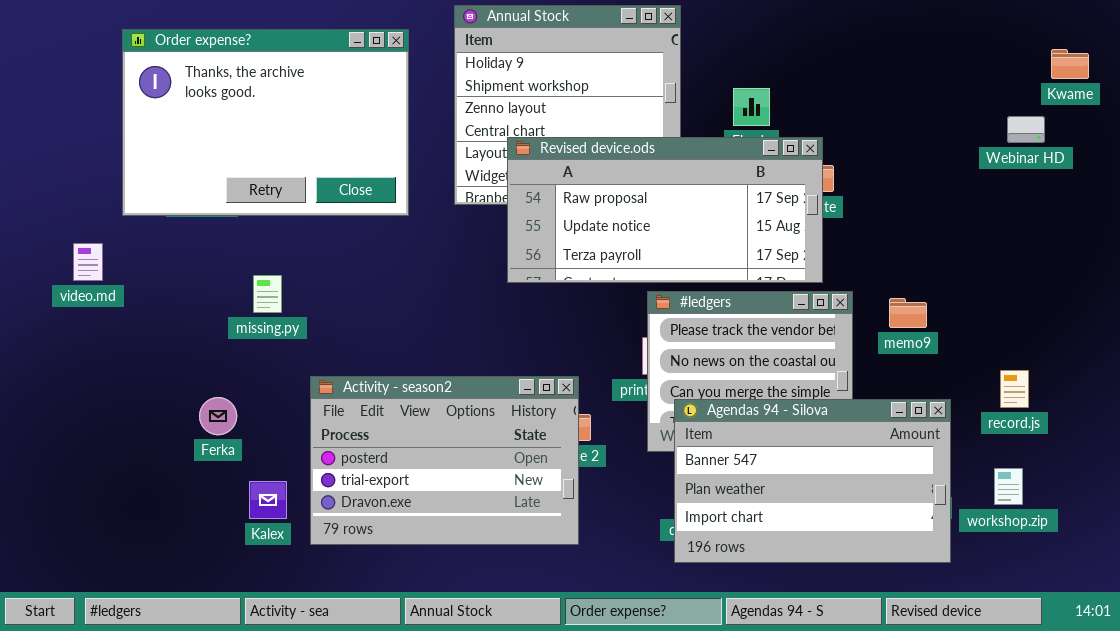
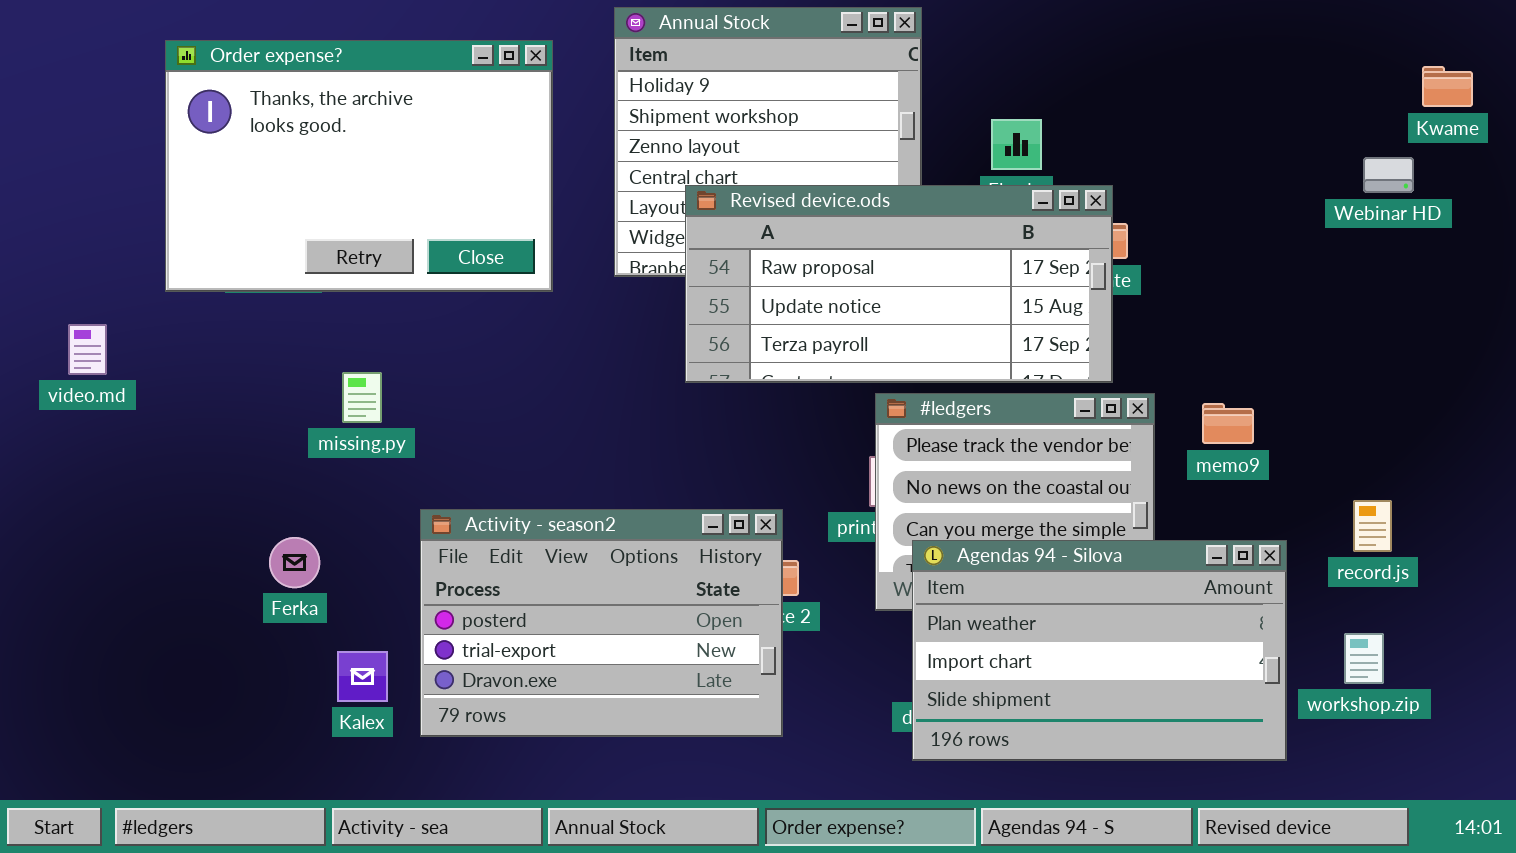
video.md: [73,243,103,281] -> [68,324,107,375], moved
Agendas 94 - Silova: [674,399,951,563] -> [912,540,1287,761], scrolled down 1 row

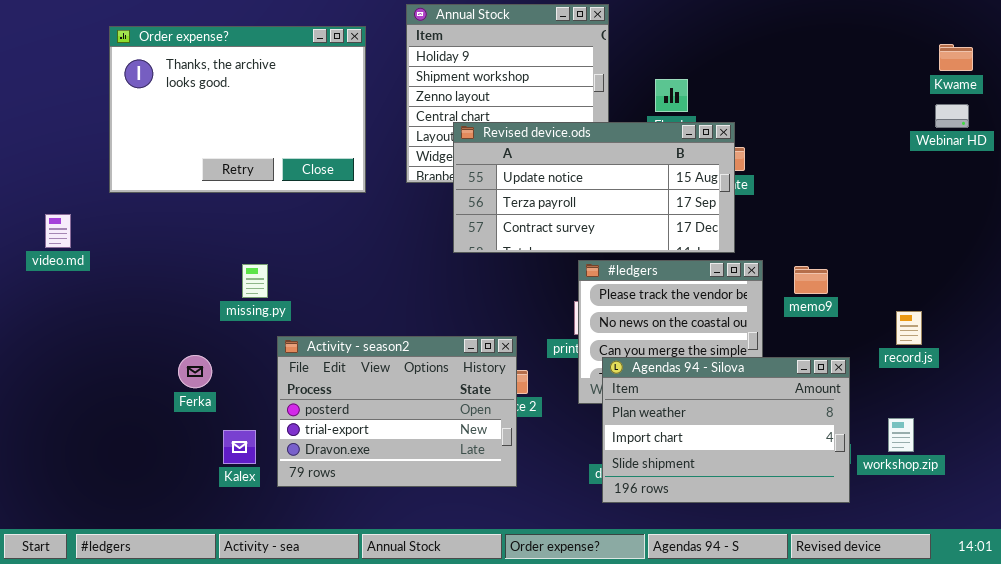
Webinar HD: [1363,157,1414,193] -> [935,104,969,128], moved
Revised device.ods: [685,185,1113,383] -> [453,122,735,253], scrolled down 1 row
missing.py: [342,372,382,423] -> [242,264,268,298], moved
record.js: [1353,500,1392,552] -> [896,311,922,345], moved

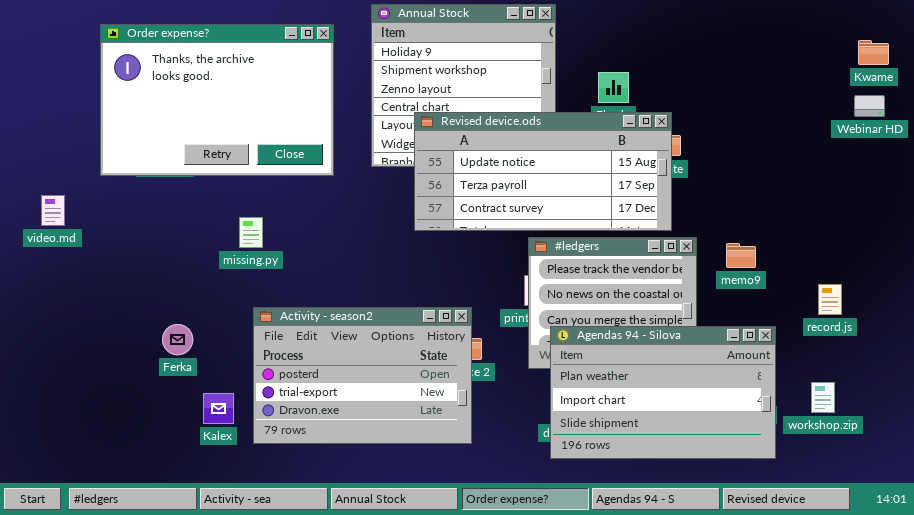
missing.py: [242,264,268,298] -> [239,217,263,248], moved

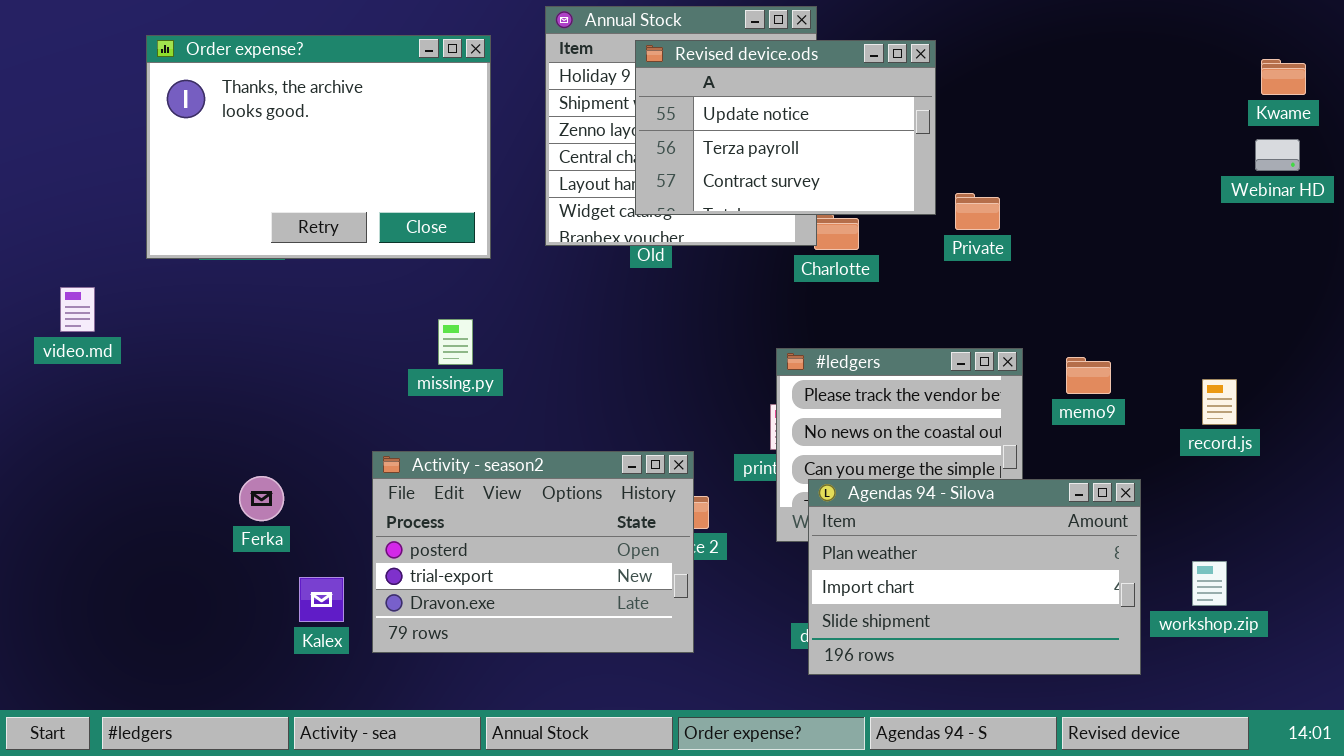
Revised device.ods: [414,112,672,231] -> [635,40,936,215], moved, resized
missing.py: [239,217,263,248] -> [438,319,473,365], moved
record.js: [818,284,842,315] -> [1202,379,1237,425], moved

